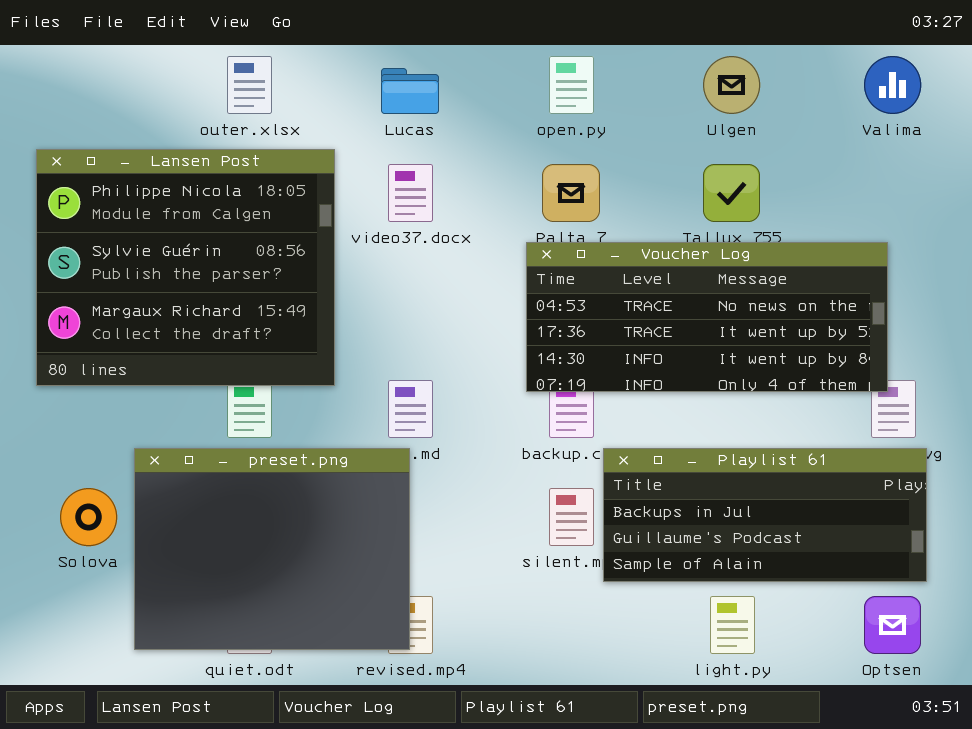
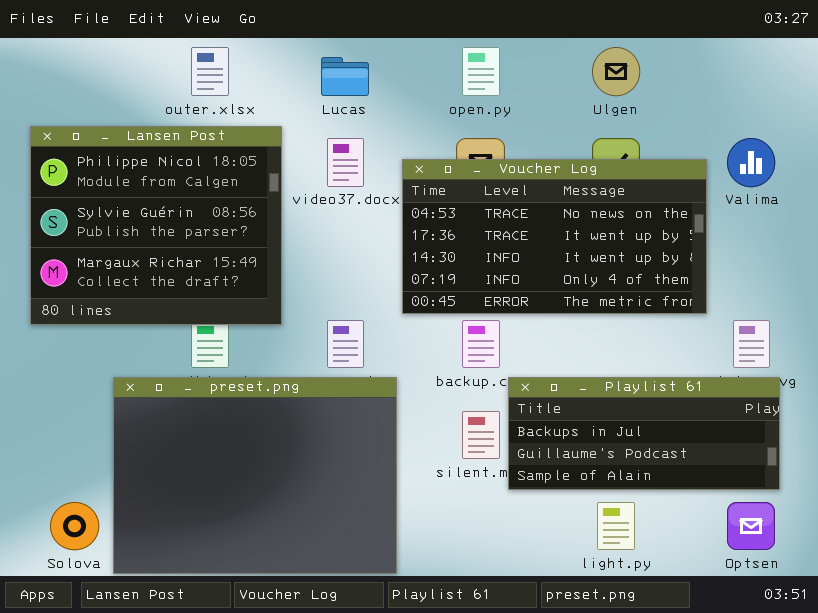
Valima: [864,56,921,114] -> [727,138,775,187], moved
Voucher Log: [526,242,888,392] -> [402,159,707,314], moved, resized
preset.png: [134,448,410,650] -> [113,377,397,574], resized
Solova: [60,488,117,546] -> [50,502,99,550], moved

